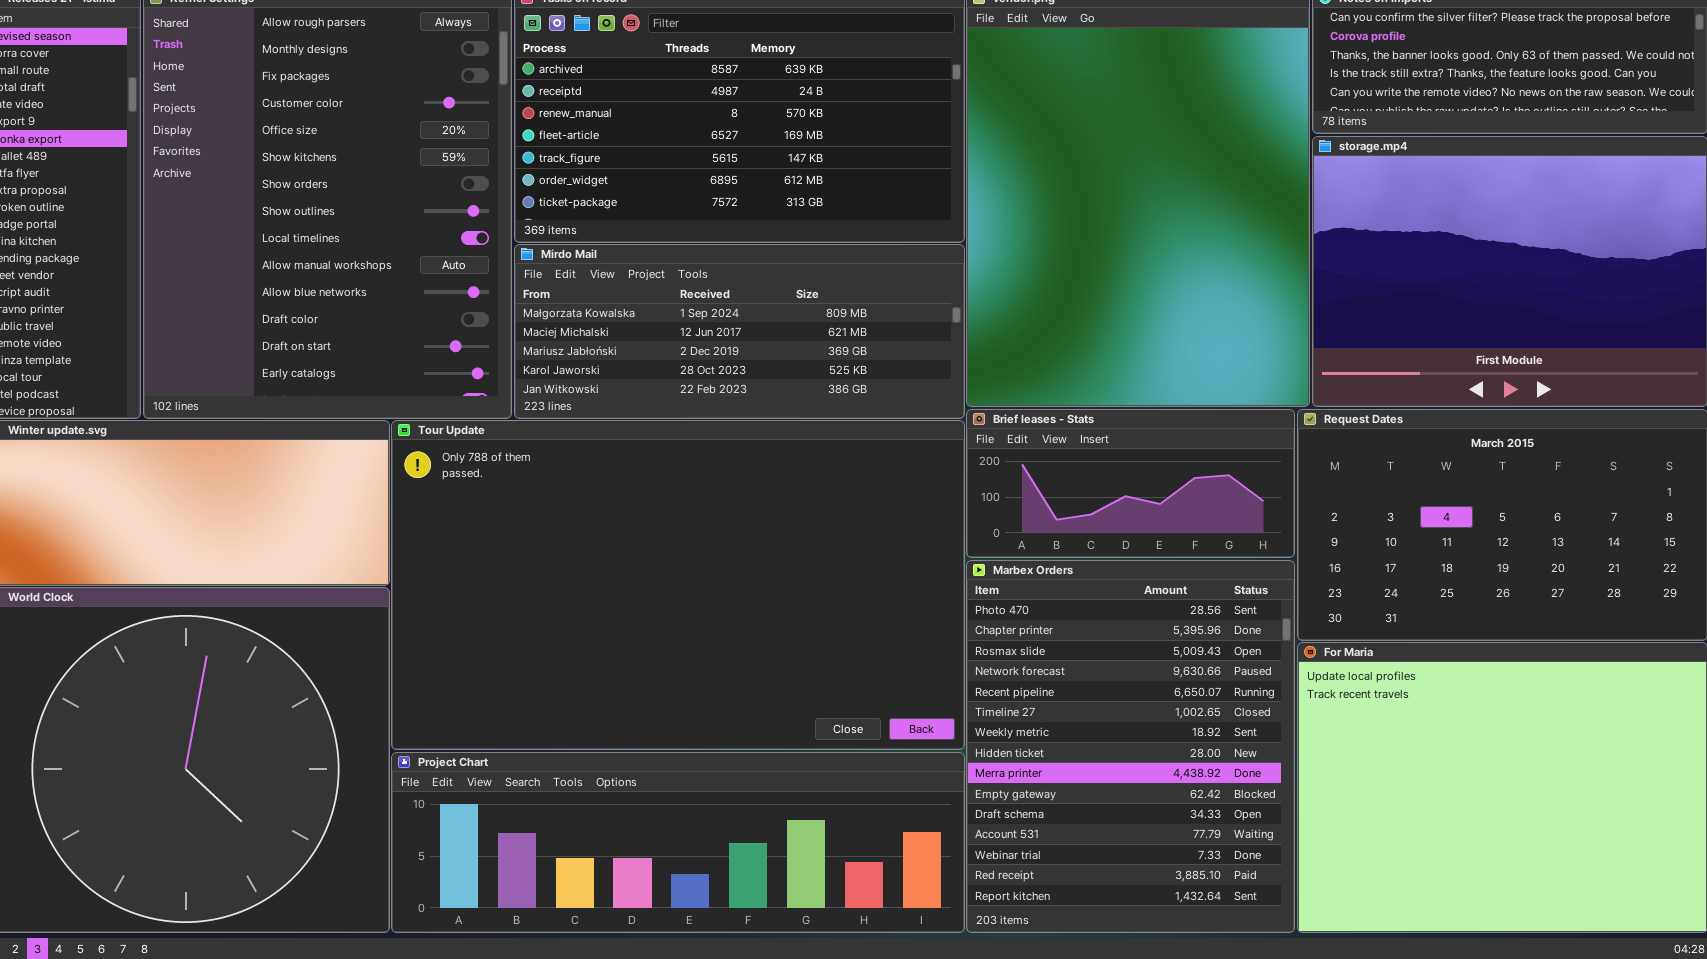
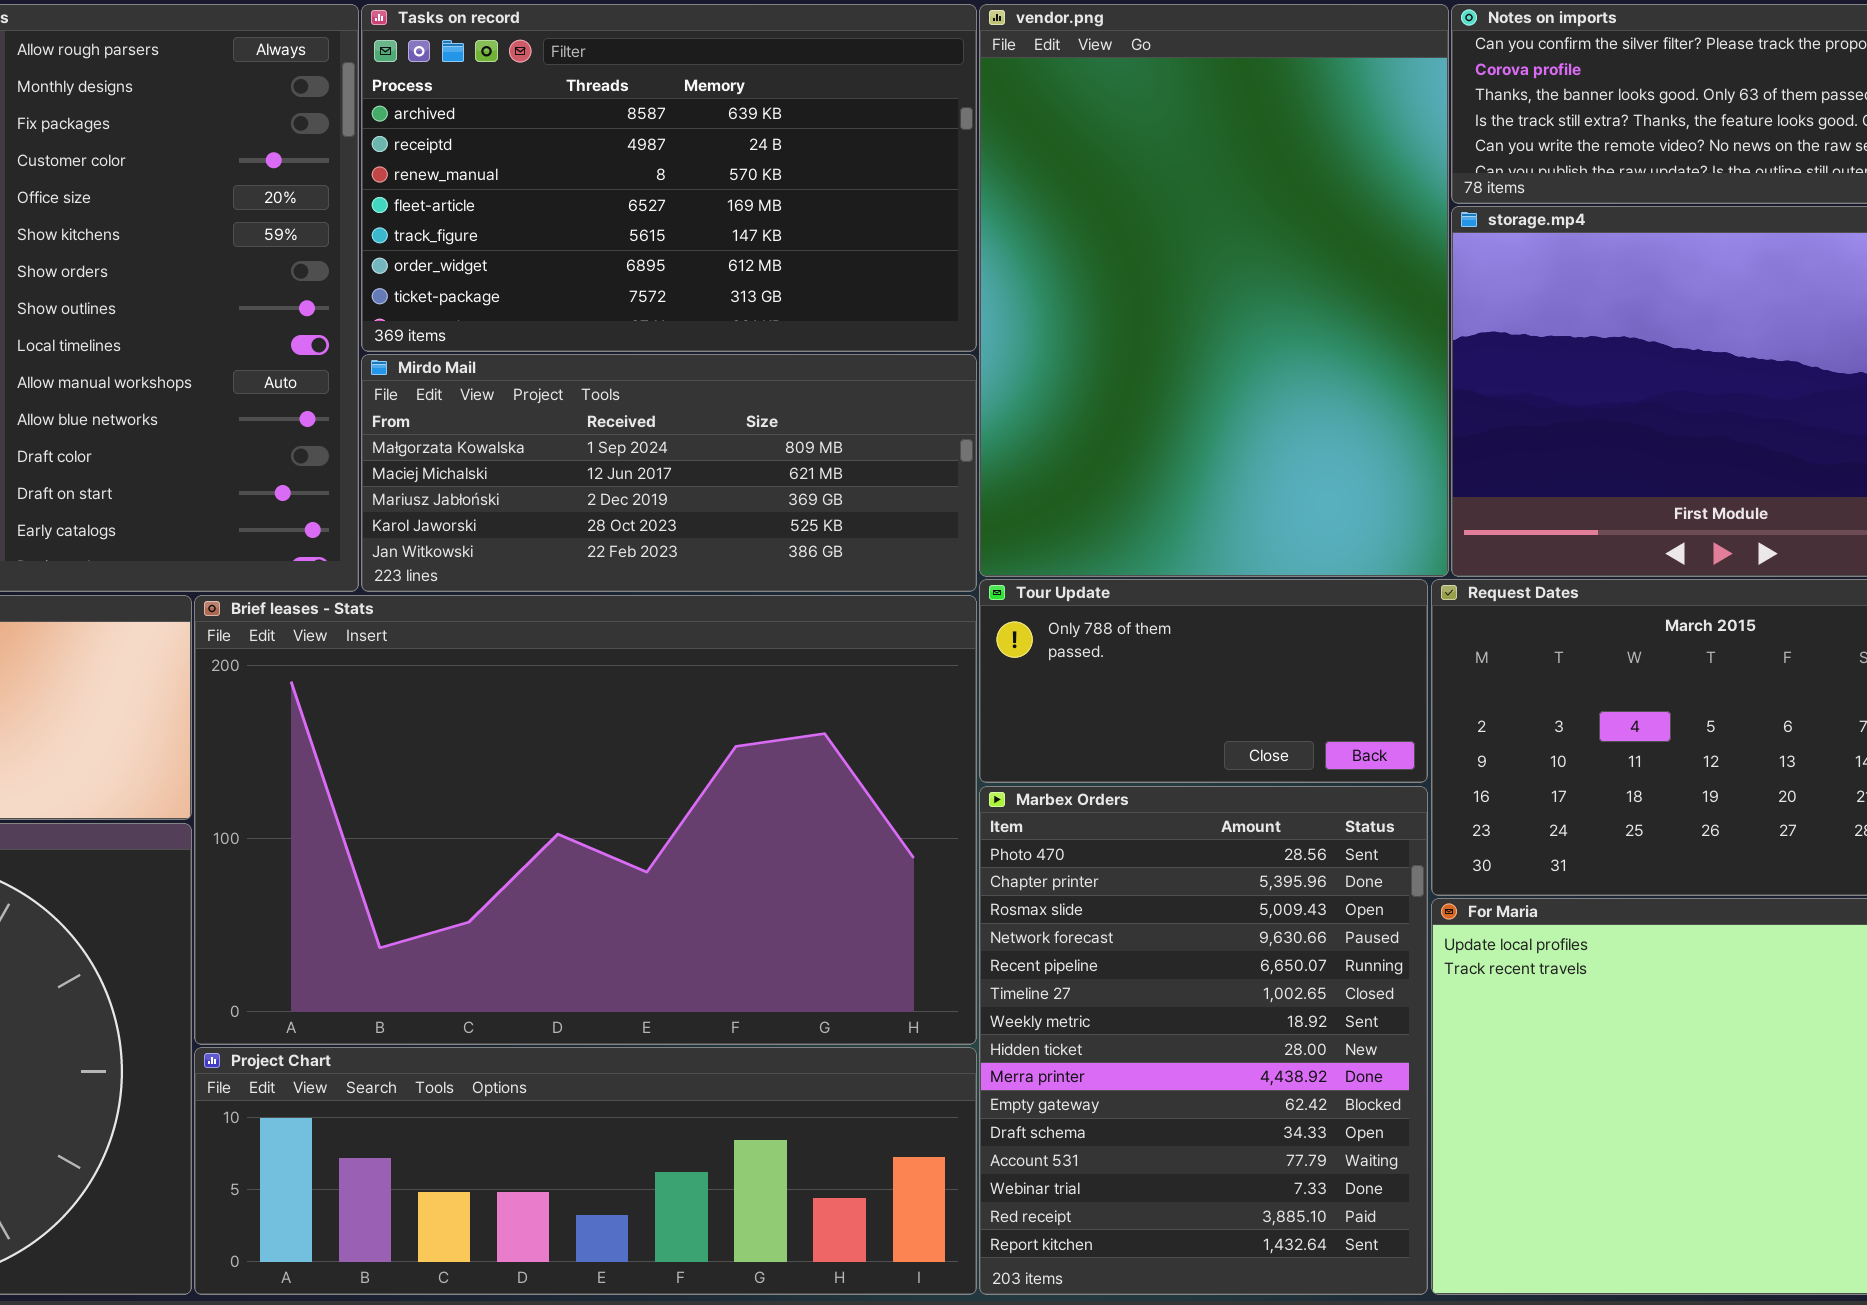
Brief leases - Stats: [966,409,1295,558] -> [194,595,977,1045], moved, resized
Tour Update: [391,420,965,750] -> [979,579,1428,783], moved, resized

